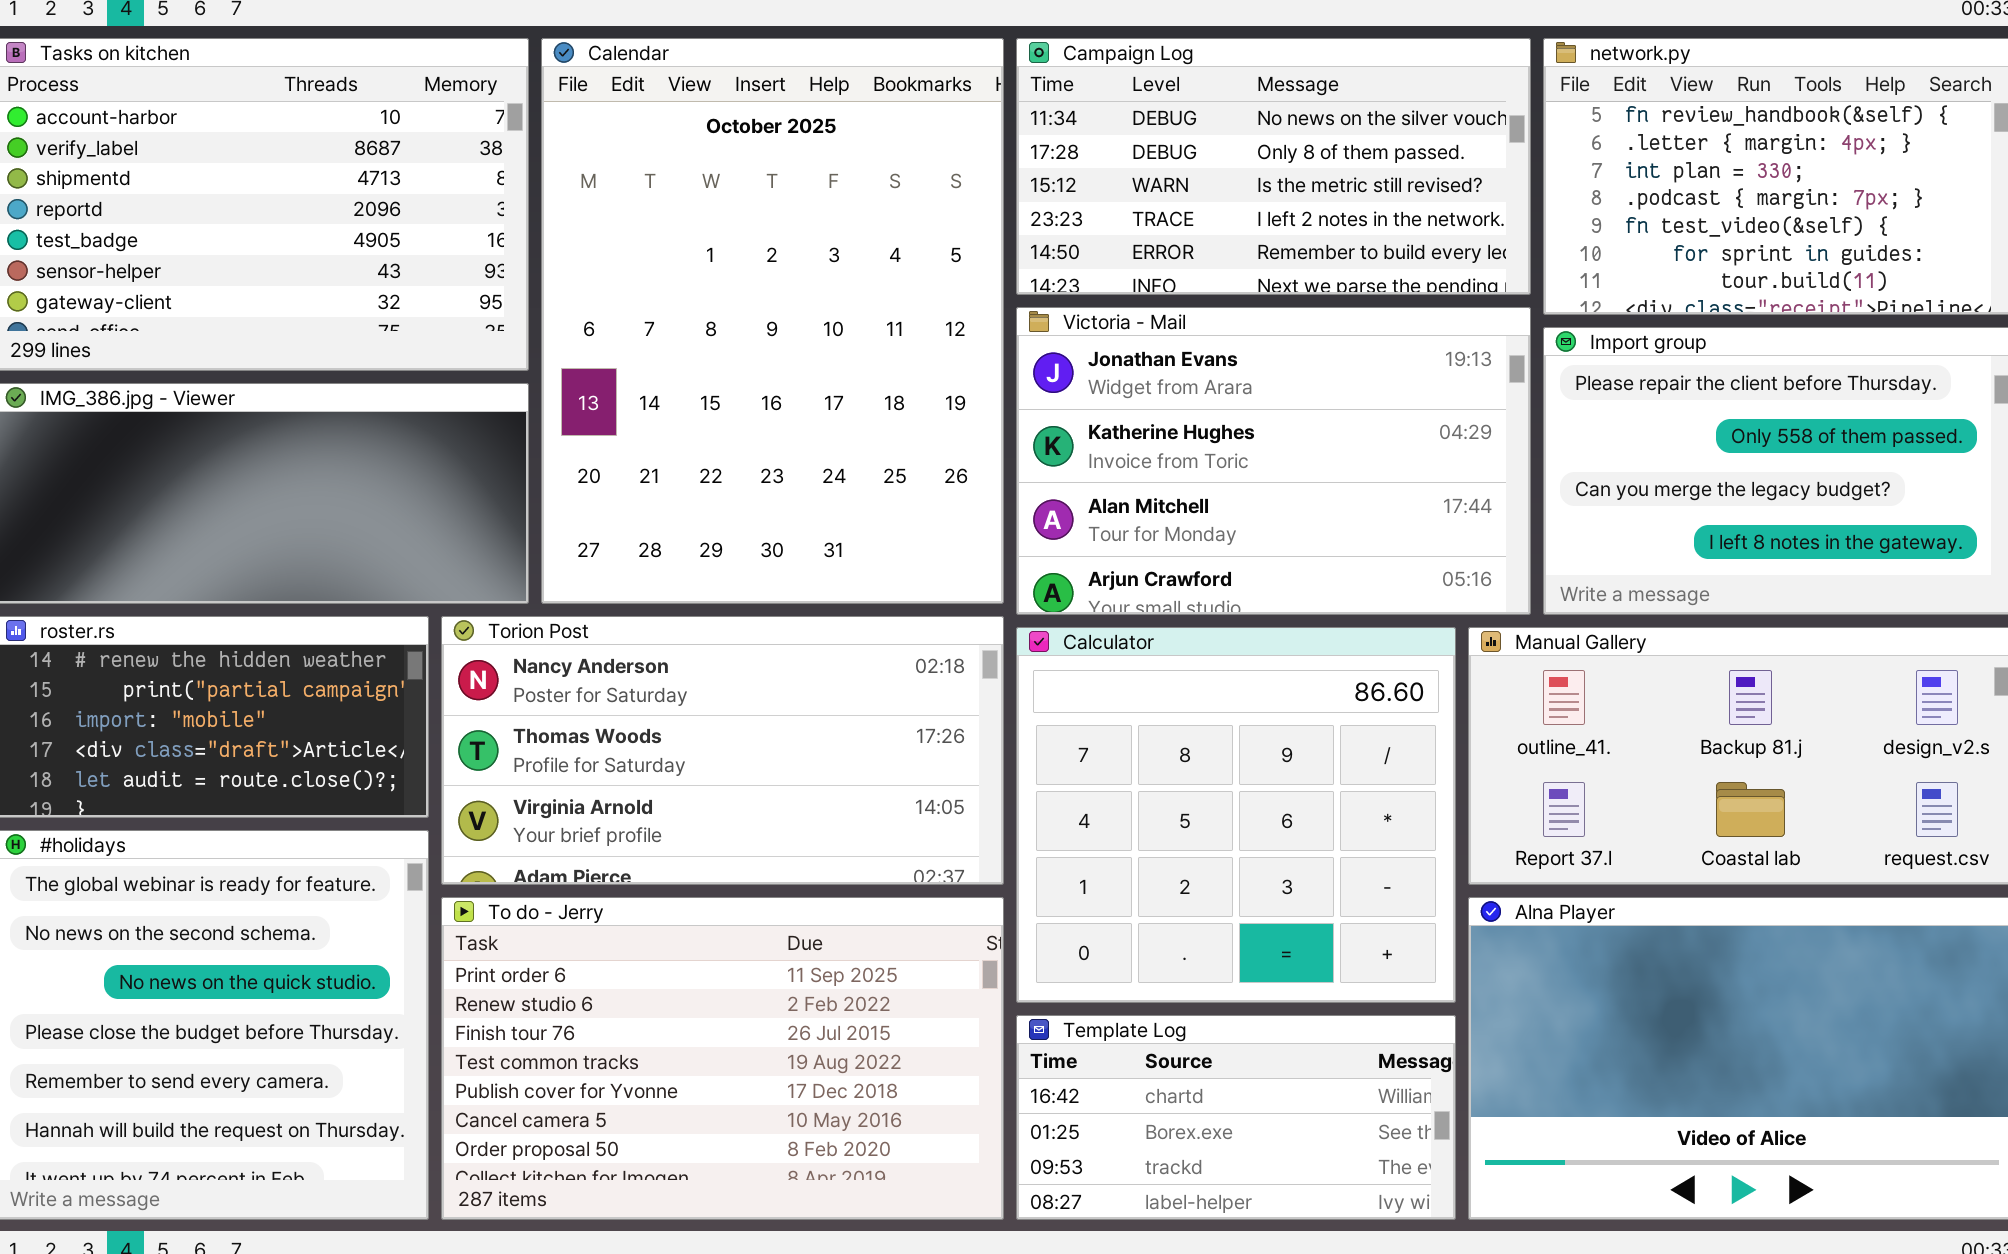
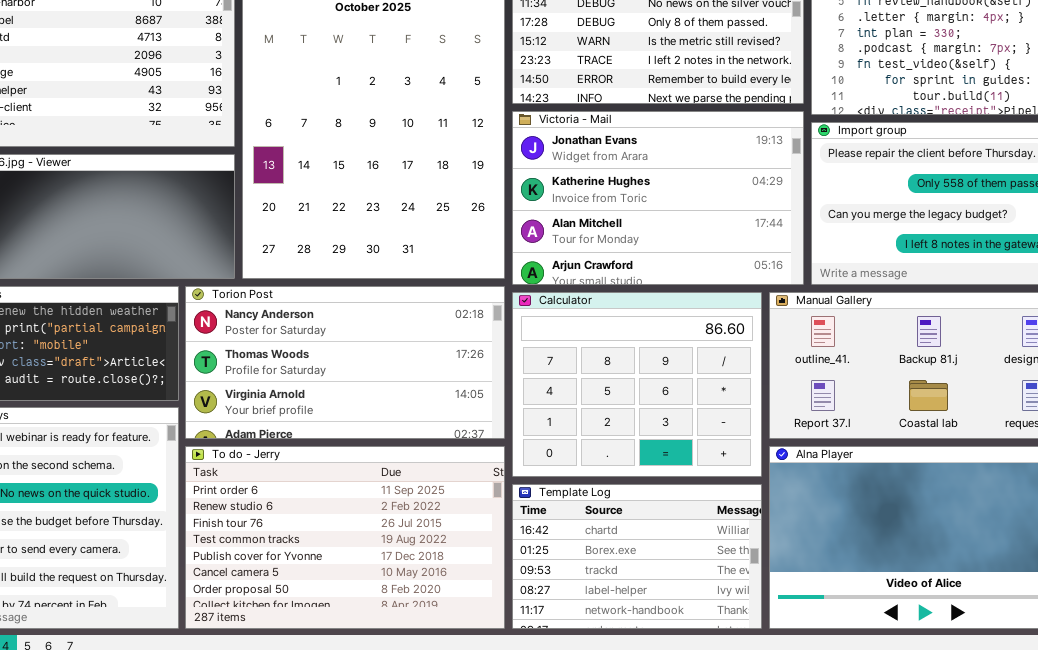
Calculator: [1016,627,1456,1003] -> [512,292,762,477], resized
Template Log: [1016,1015,1456,1220] -> [512,484,762,629], resized

